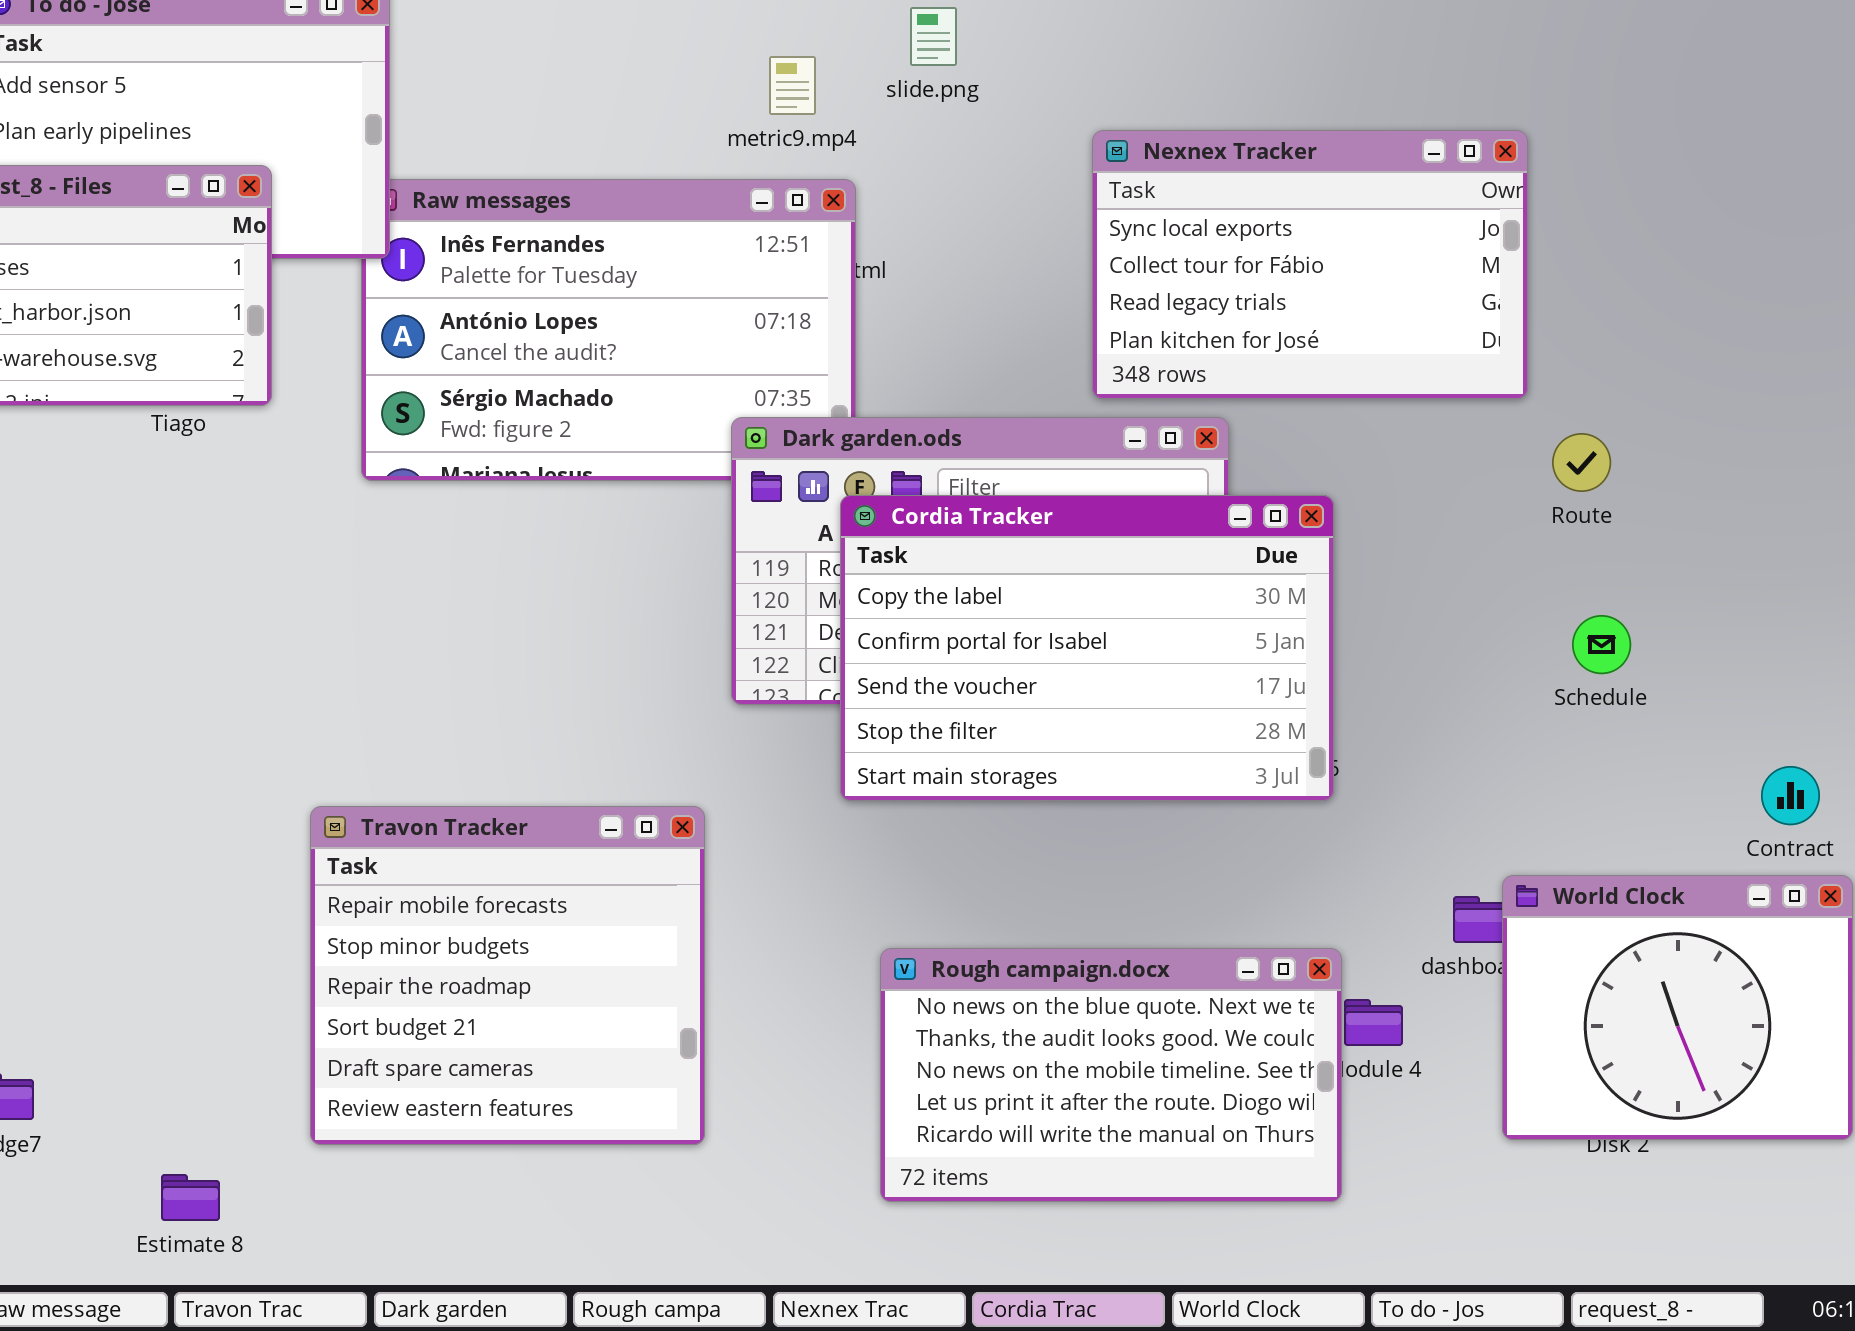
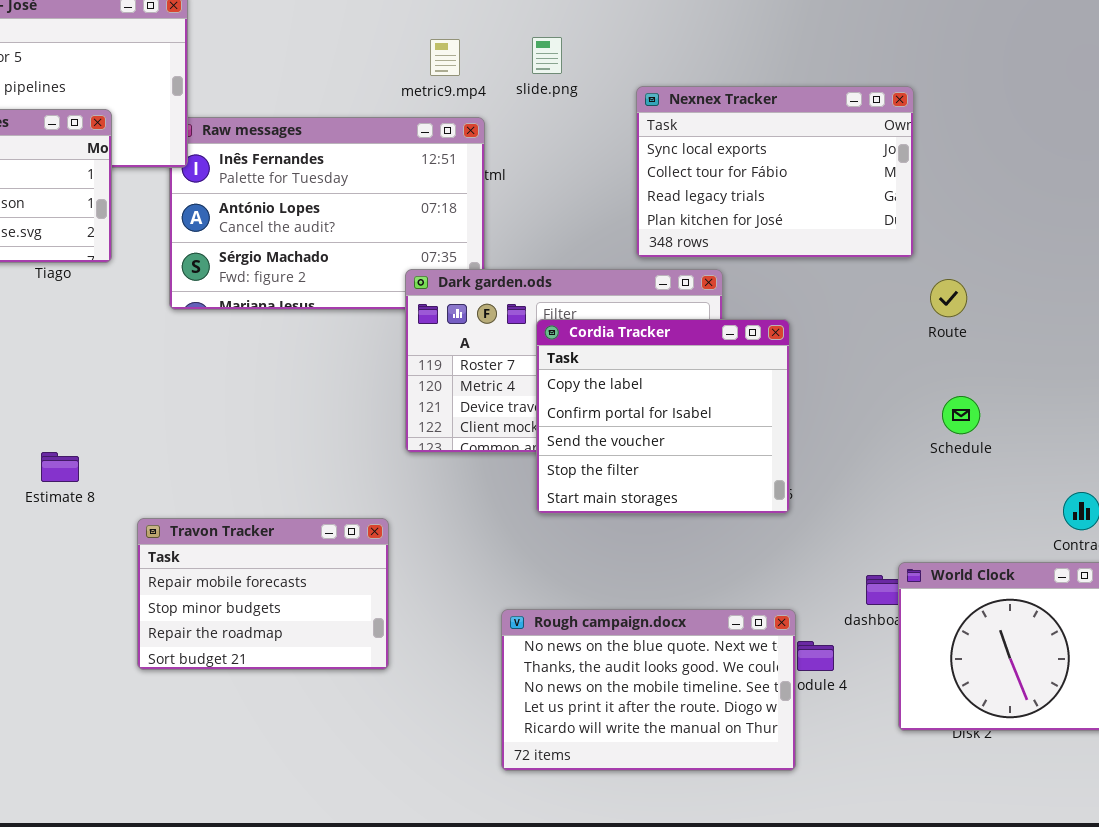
slide.png: [910,7,957,66] -> [532,37,562,74], moved
Cordia Tracker: [840,495,1334,801] -> [536,319,790,514], resized
Travon Tracker: [310,806,705,1145] -> [137,518,389,670], resized
Estimate 8: [161,1174,220,1221] -> [41,452,79,482], moved

